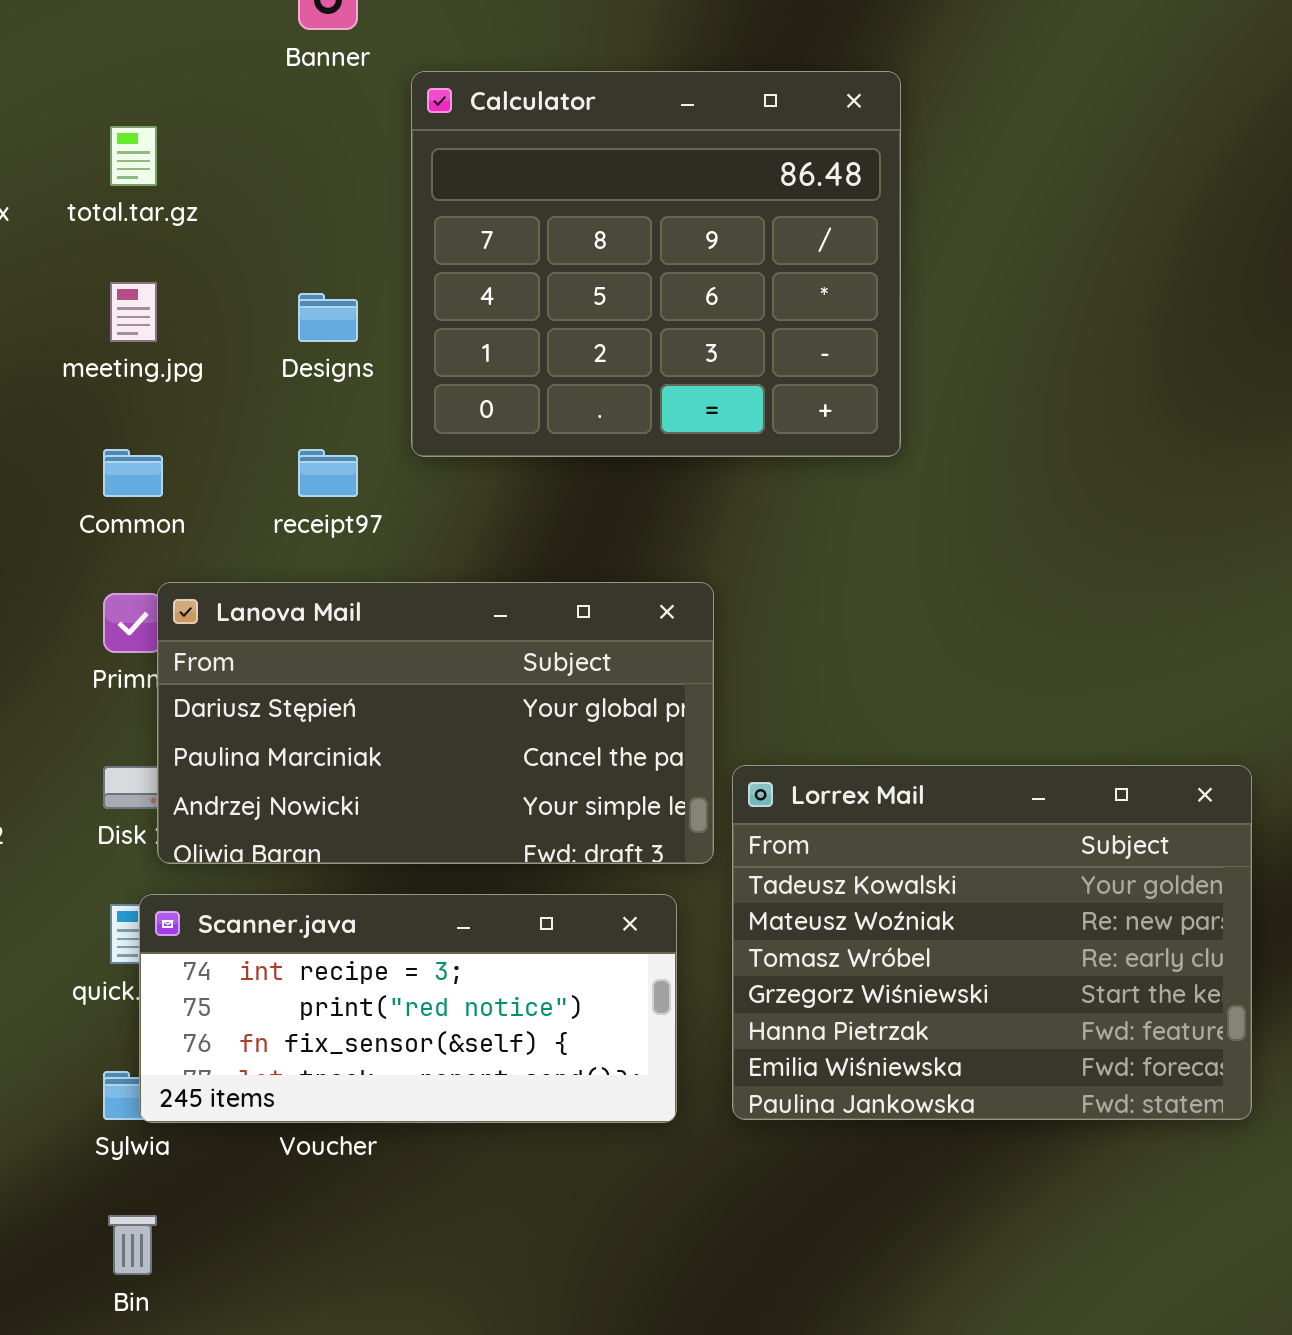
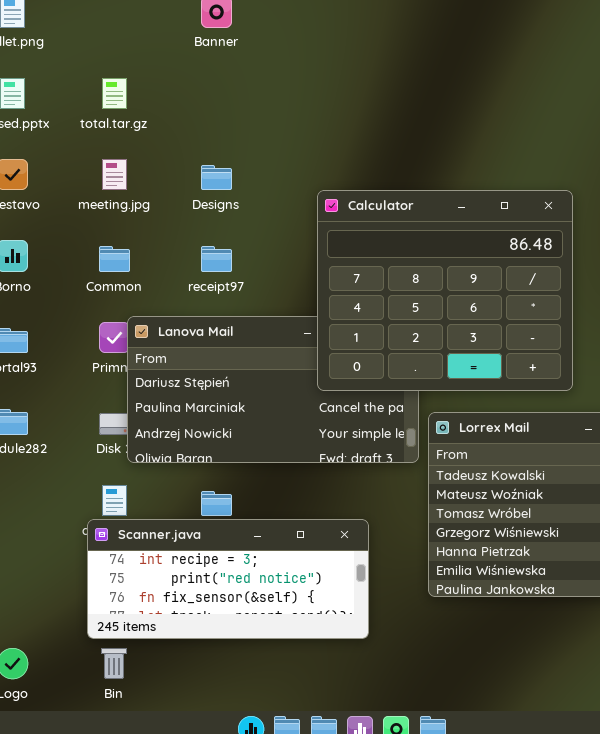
Calculator: [411,71,901,457] -> [317,190,573,391], moved
Scanner.java: [139,894,677,1123] -> [87,519,369,639], moved

